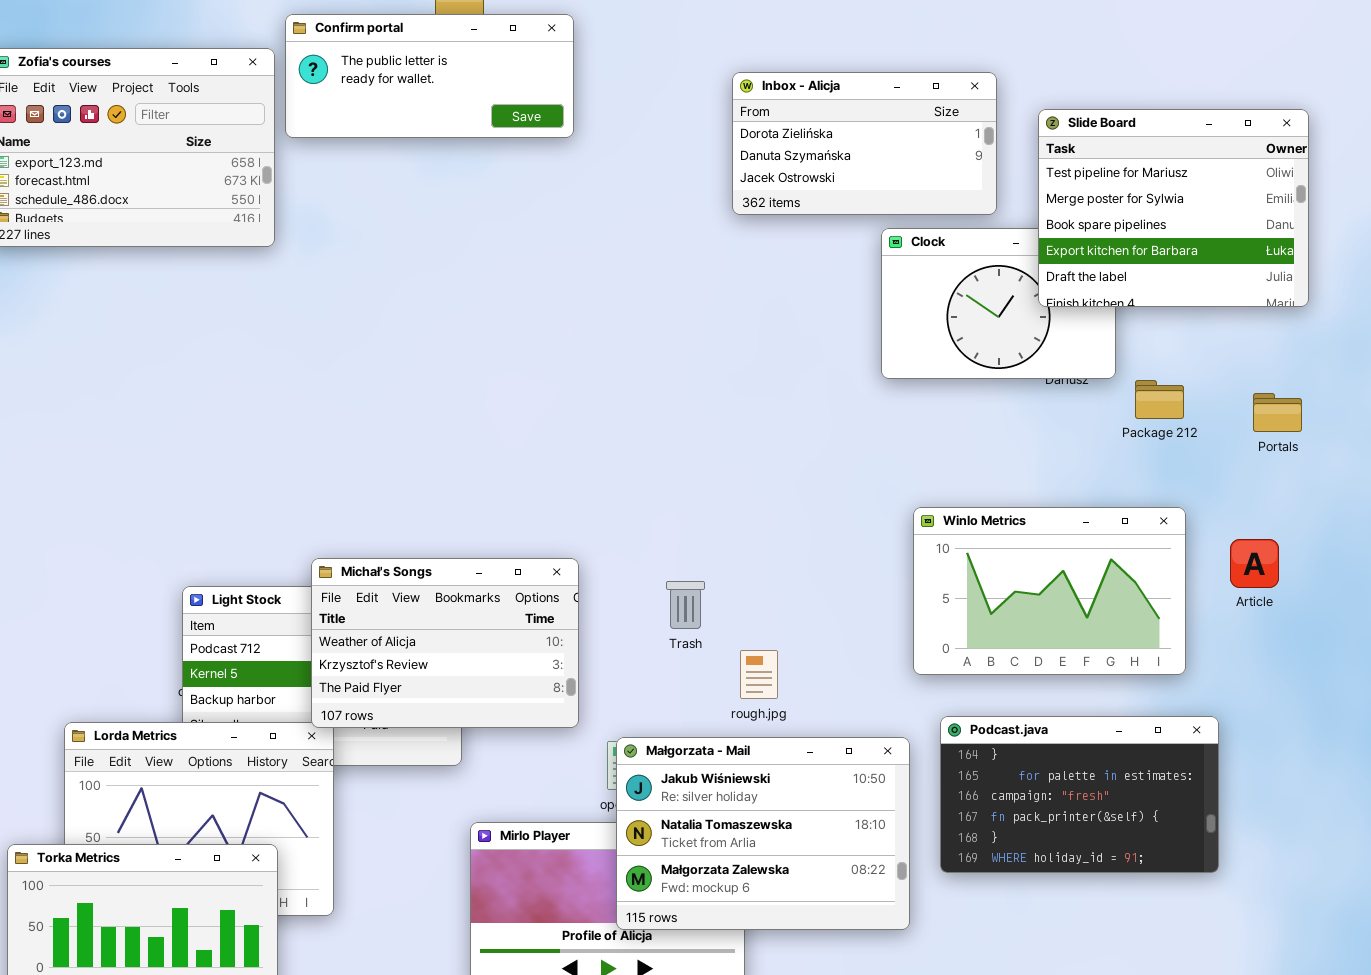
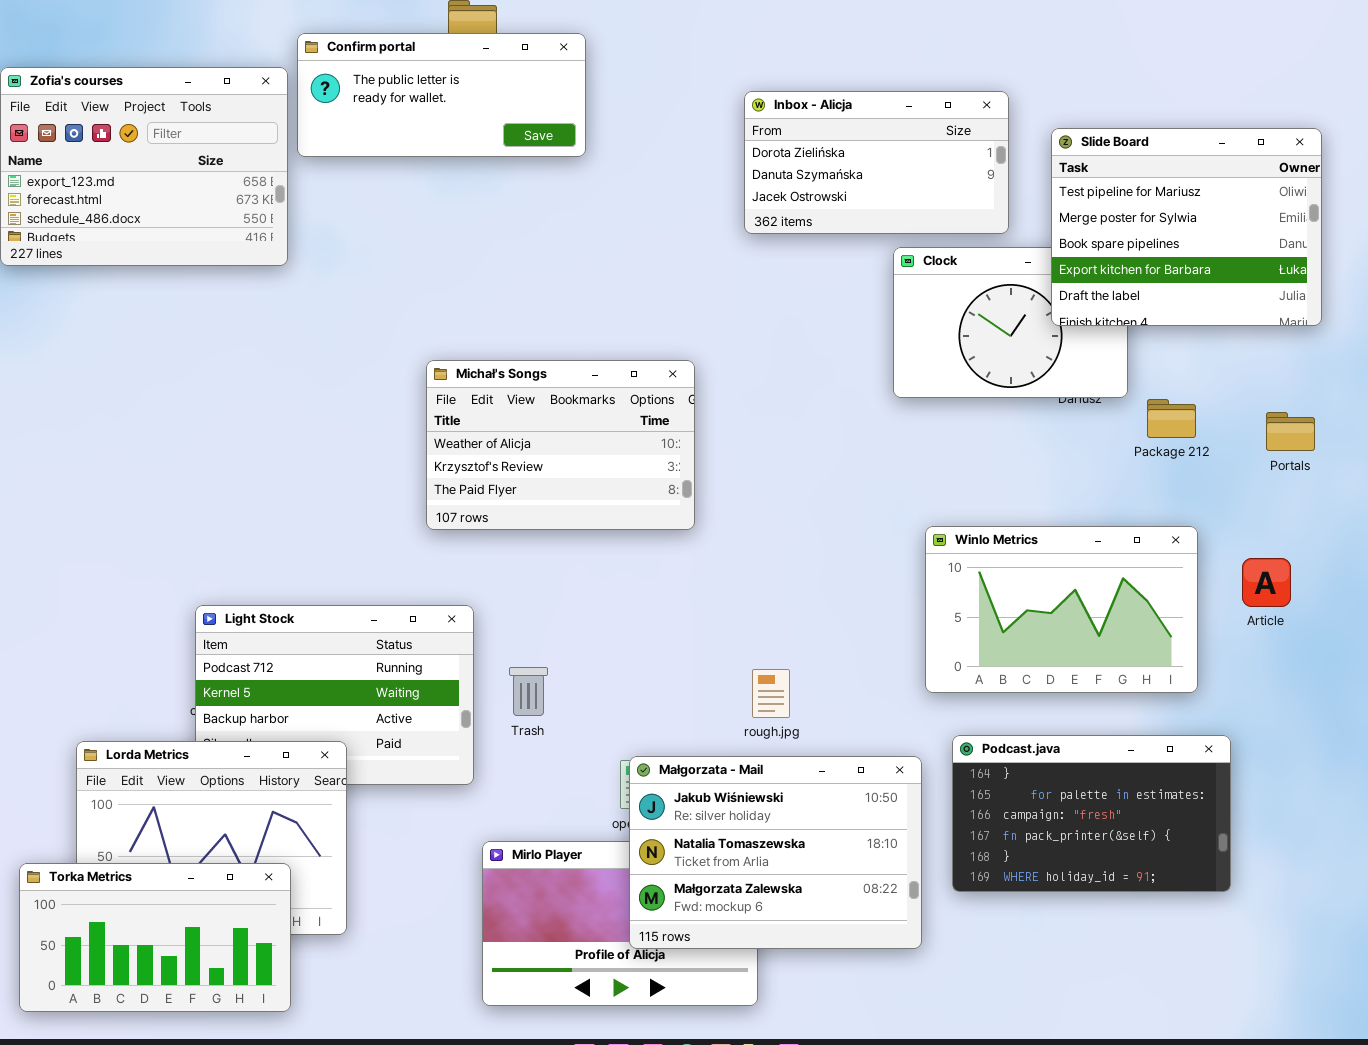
Michał's Songs: [311,558,579,728] -> [426,360,695,530], moved
Trash: [666,581,705,629] -> [509,667,548,716], moved

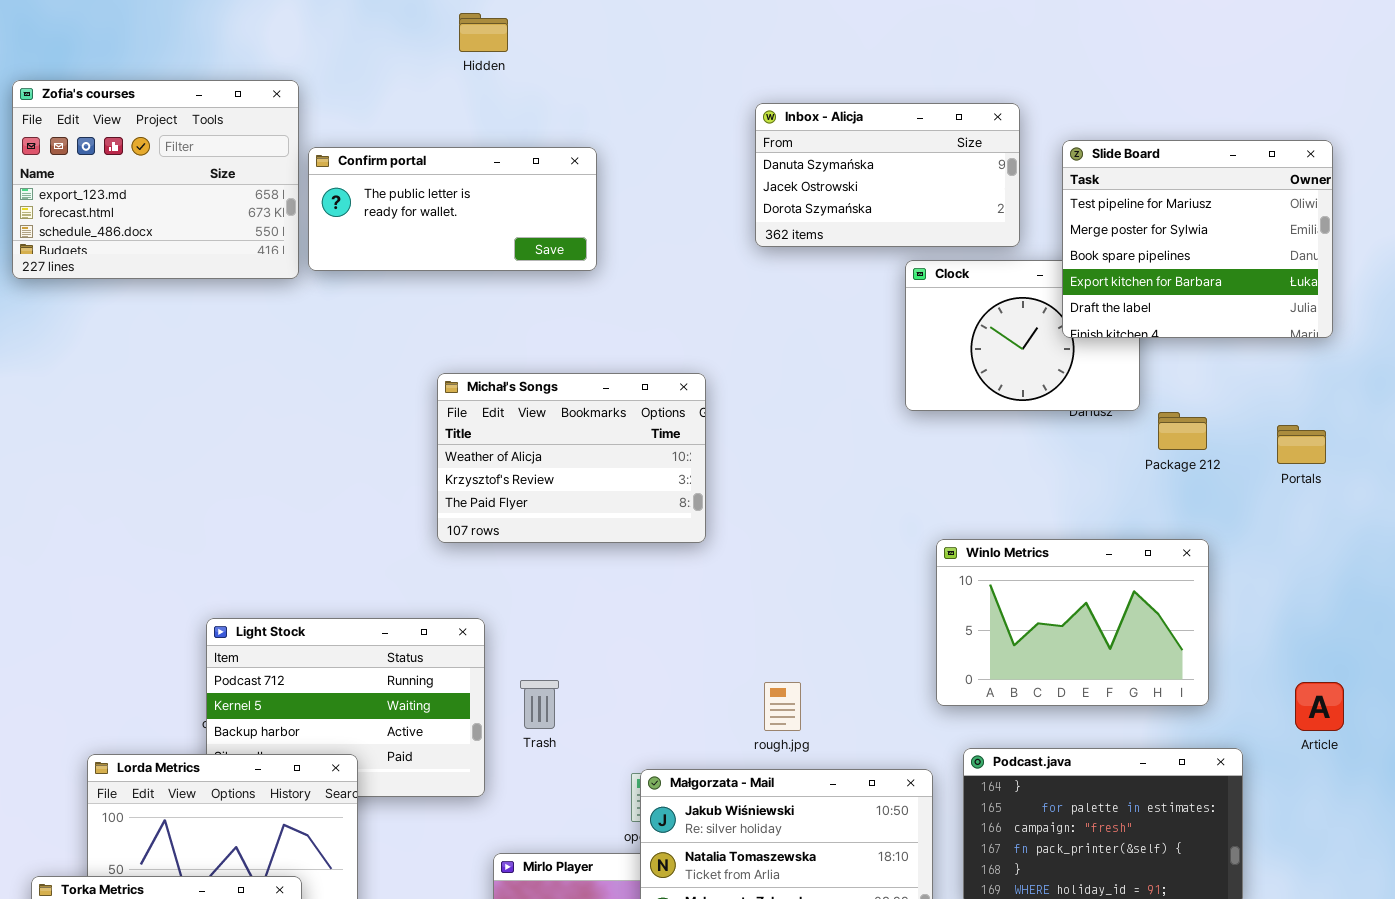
Confirm portal: [297,33,586,157] -> [308,147,597,271], moved
Inbox - Alicja: [744,91,1009,234] -> [755,103,1020,247], scrolled down 1 row
Article: [1242,558,1291,607] -> [1295,682,1344,731], moved

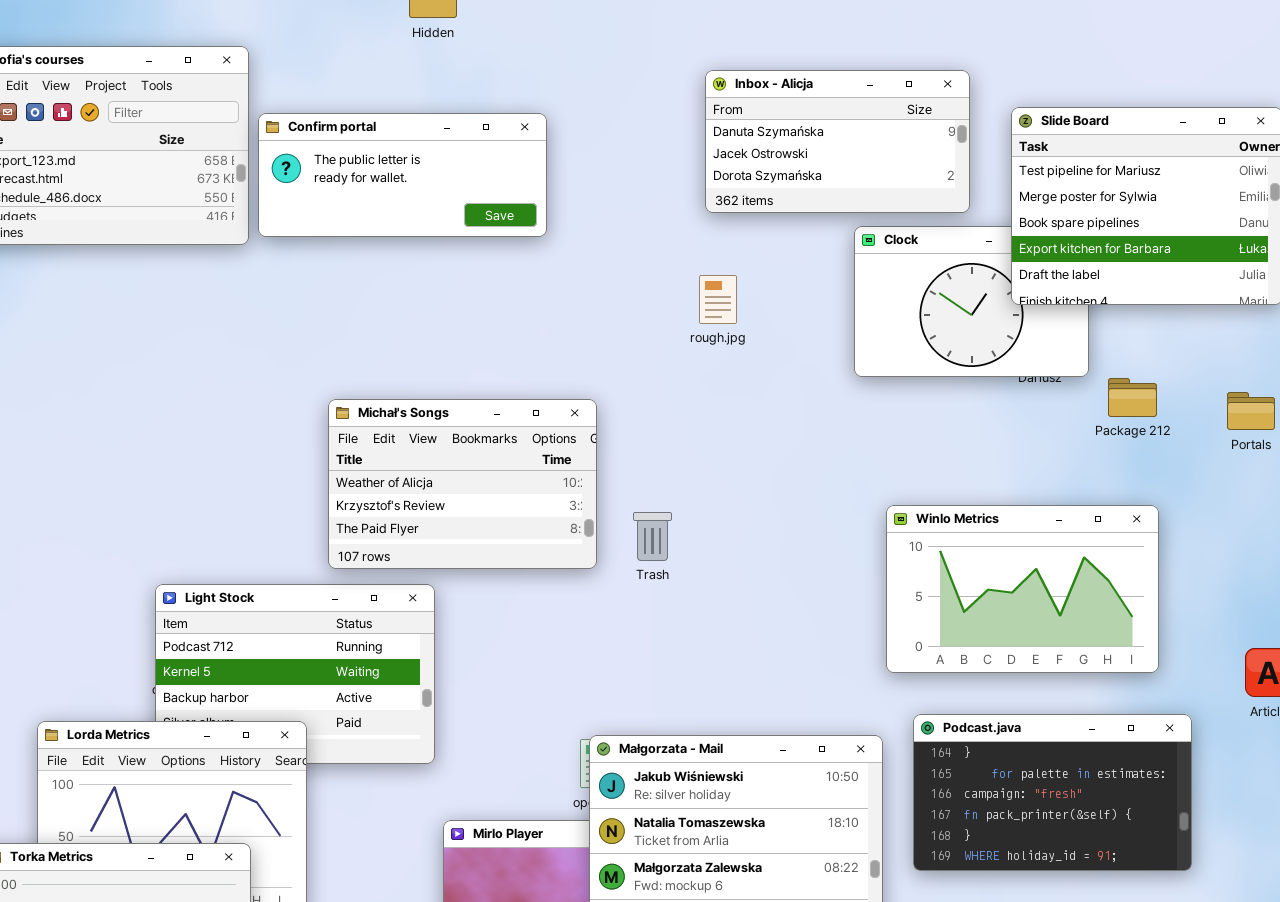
Michał's Songs: [437,373,706,543] -> [328,399,597,569], moved
Trash: [520,680,559,729] -> [633,512,672,561], moved
rough.jpg: [764,682,801,731] -> [699,275,737,324], moved

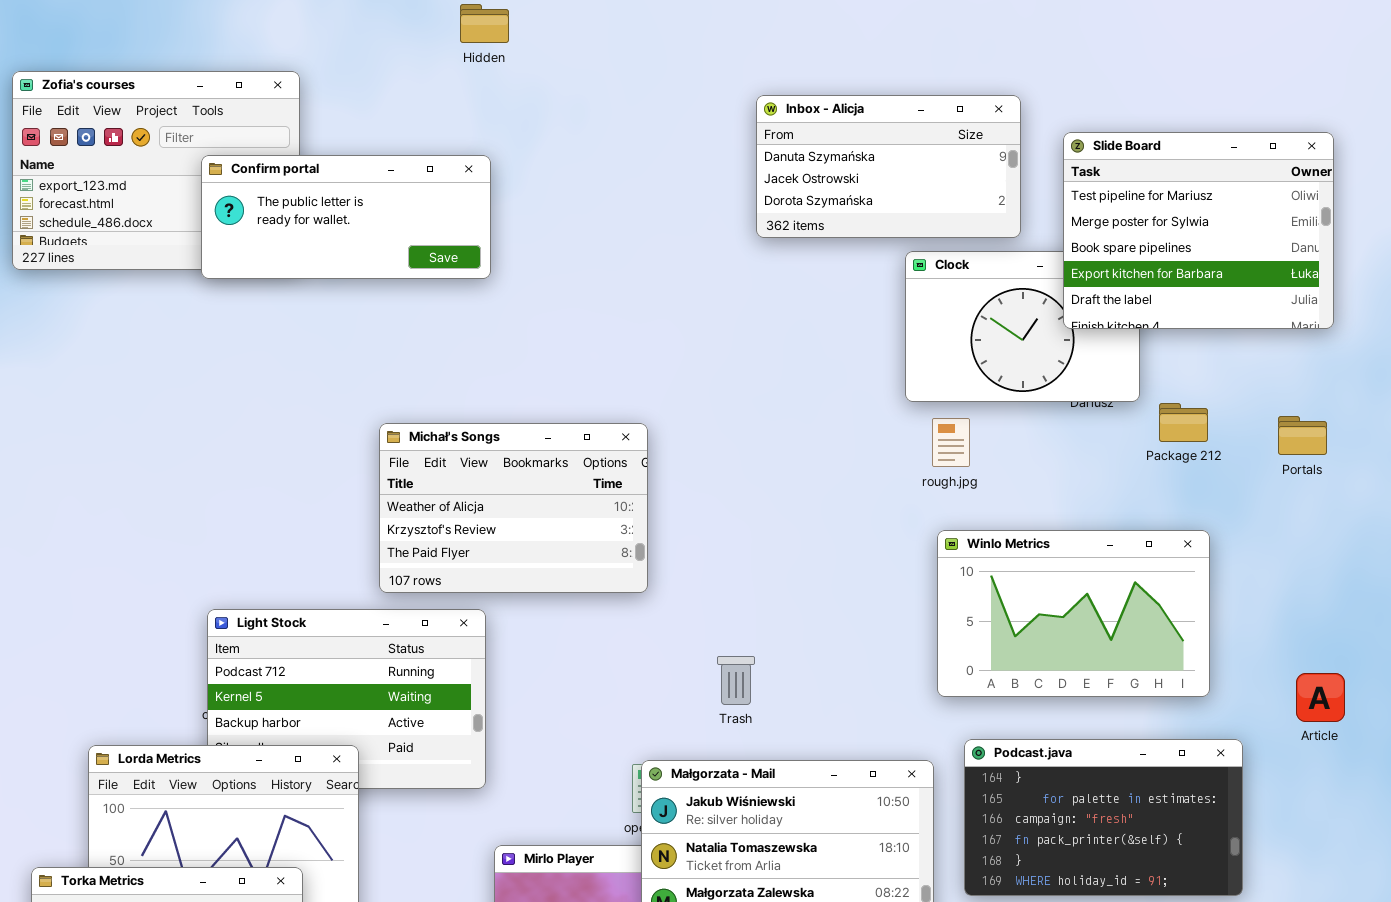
Confirm portal: [258,113,547,237] -> [201,155,491,279], moved
rough.jpg: [699,275,737,324] -> [932,418,970,467], moved
Trash: [633,512,672,561] -> [717,656,755,705], moved

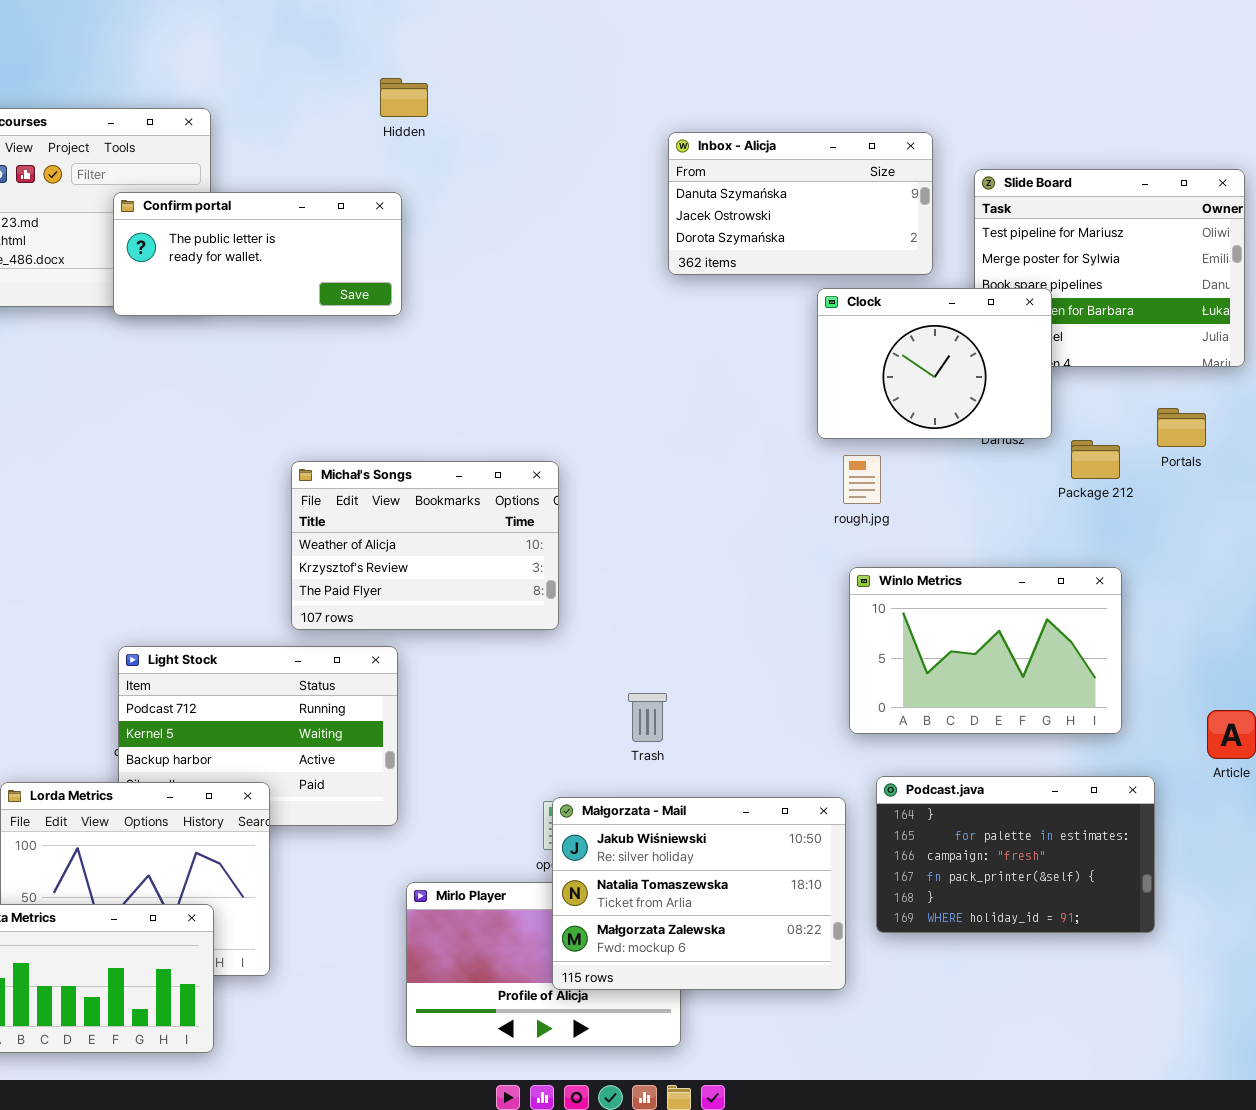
Hidden: [460,4,509,43] -> [380,78,428,117], moved
Clock: [905,251,1140,402] -> [817,288,1052,439], raised
Portals: [1278,416,1327,455] -> [1157,408,1206,447], moved

